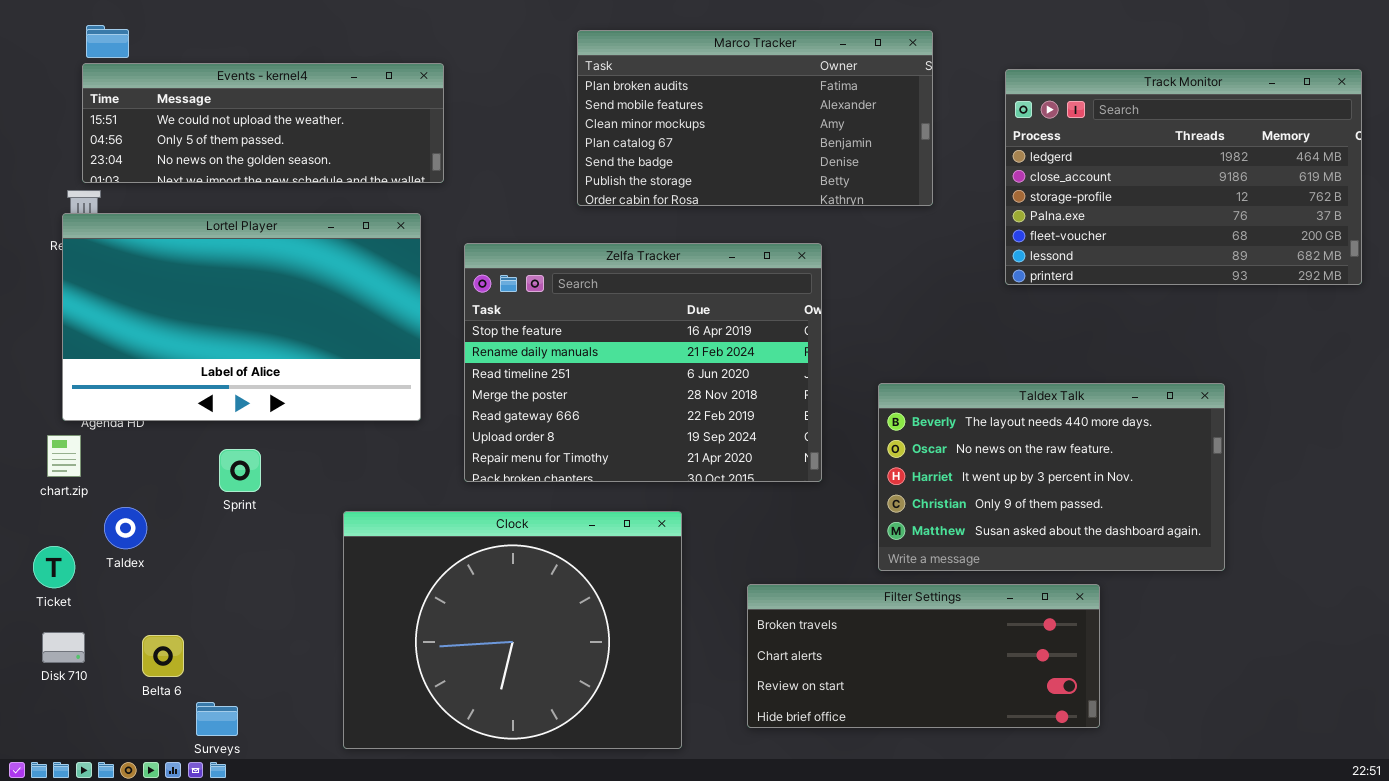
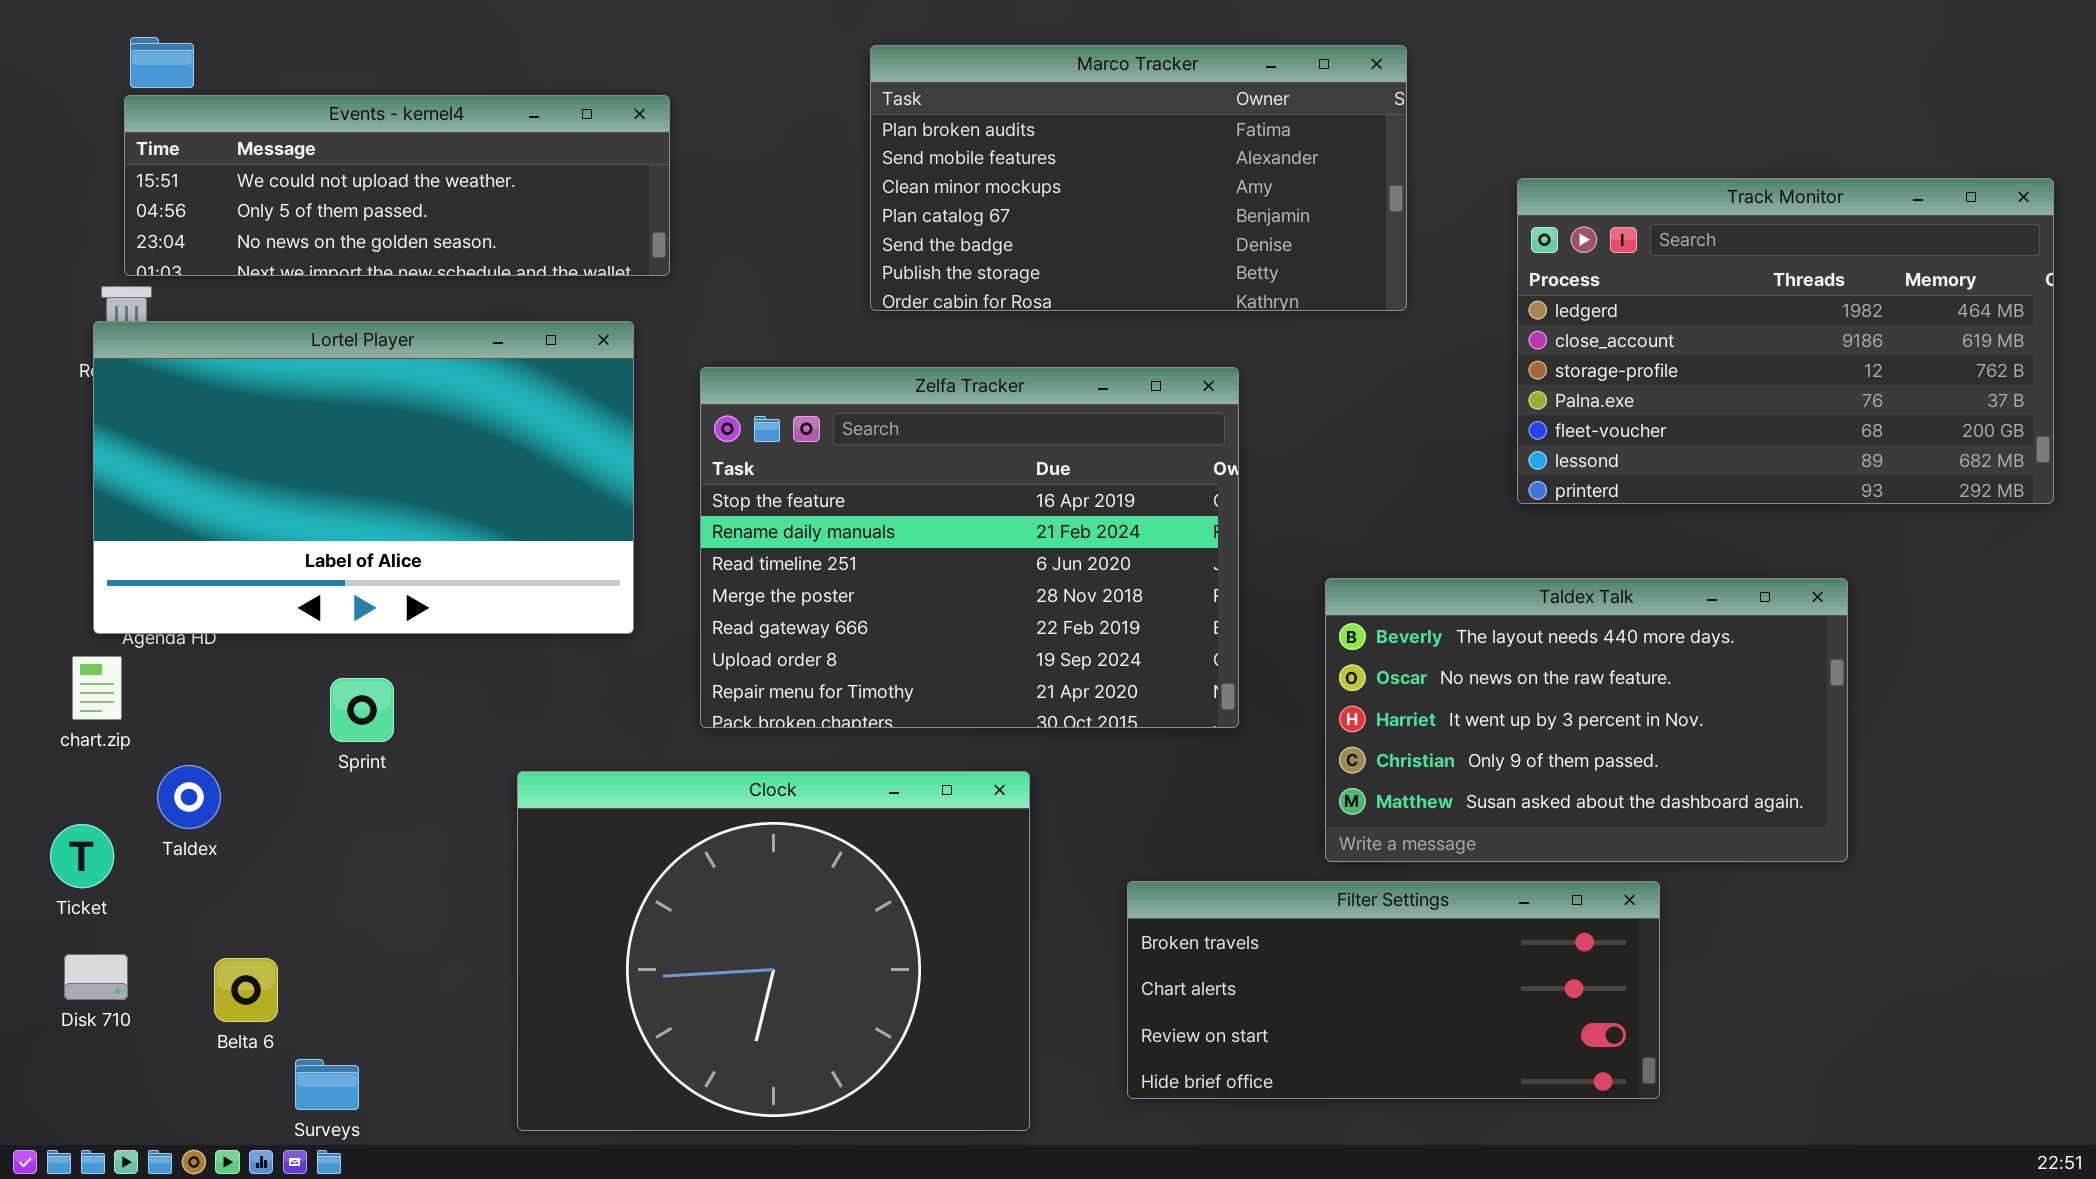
Track Monitor: [1005,69,1362,285] -> [1517,178,2054,504], moved

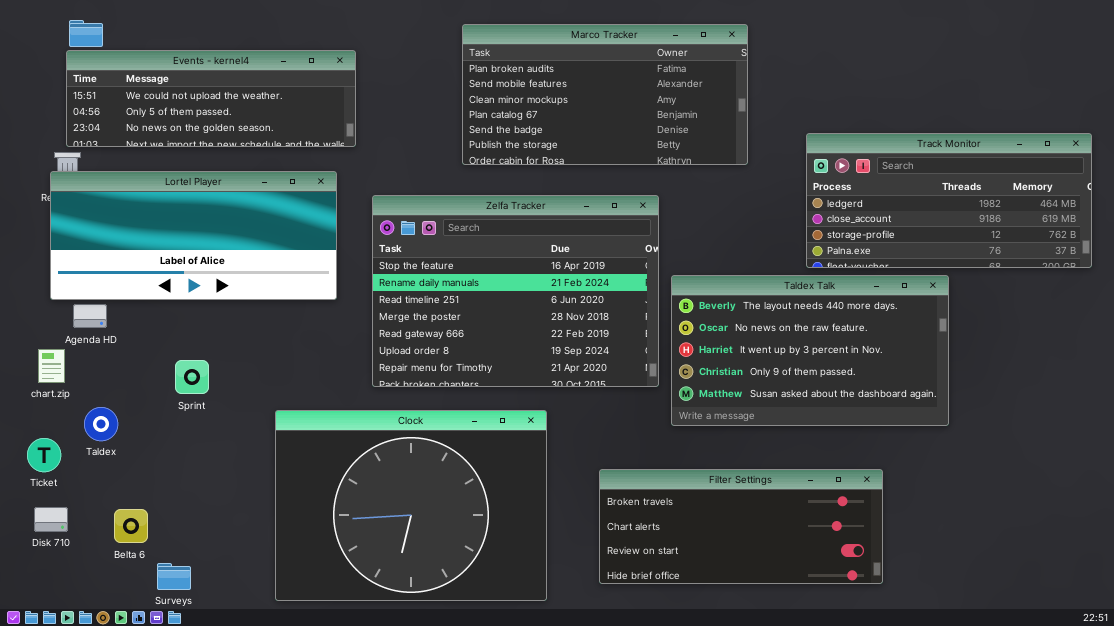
Track Monitor: [1517,178,2054,504] -> [806,133,1092,268], resized
Lortel Player: [93,321,634,634] -> [50,171,337,300], resized
Taldex Talk: [1325,578,1848,862] -> [671,275,949,426], moved

